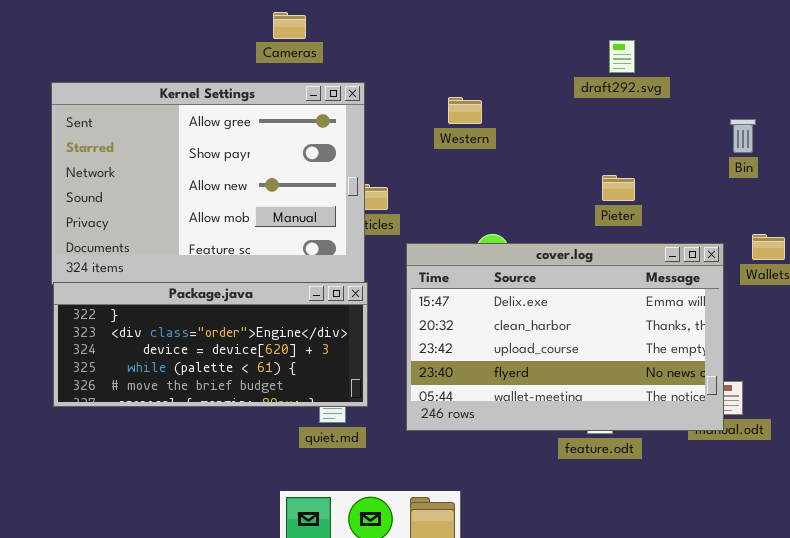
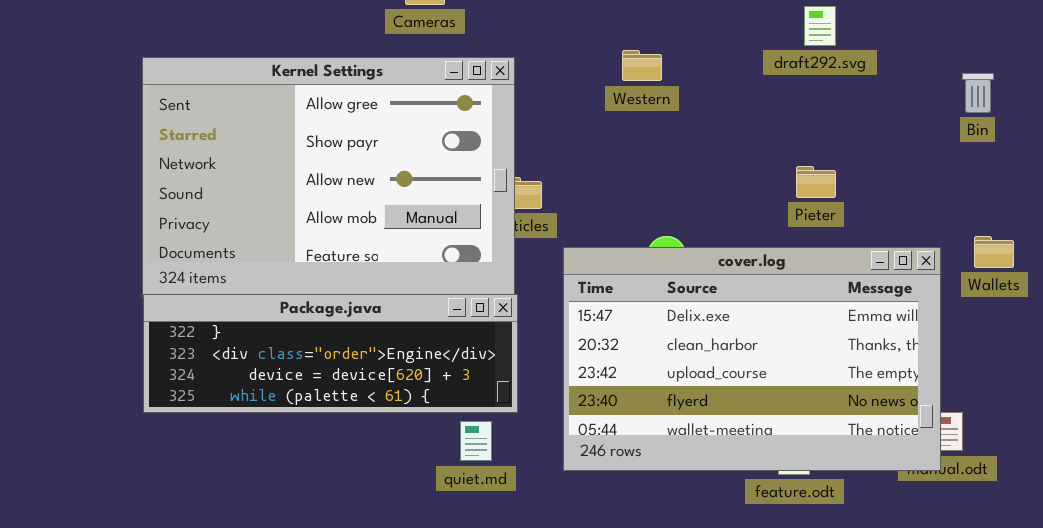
Western: [448,97,482,124] -> [622,50,662,81], moved
Bin: [730,119,756,153] -> [962,73,994,113], moved
Package.java: [53,282,368,407] -> [143,294,518,413], resized

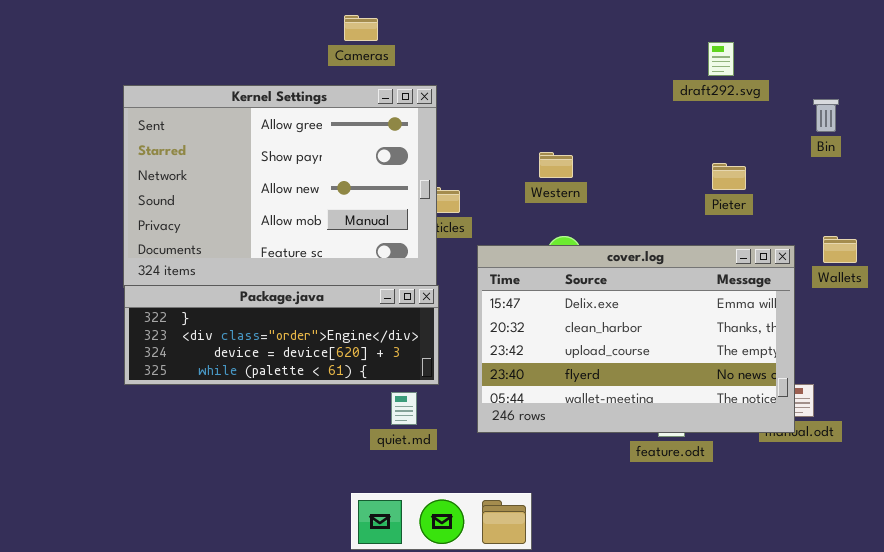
draft292.svg: [804,6,836,46] -> [708,42,734,76], moved
Western: [622,50,662,81] -> [539,152,573,178], moved
Pieter: [796,166,836,198] -> [712,163,746,190], moved

